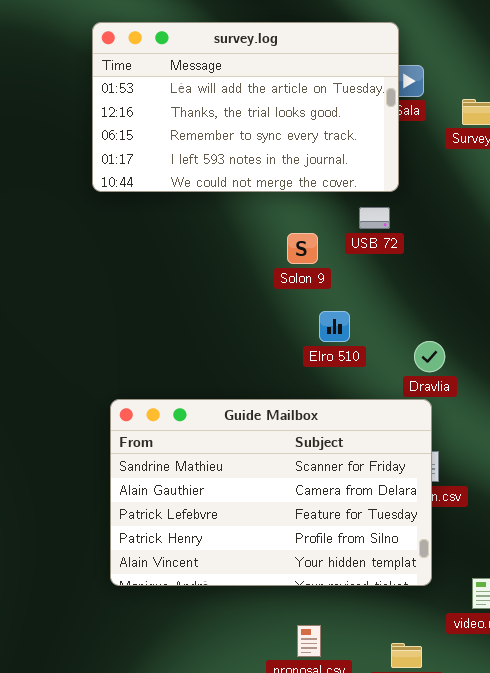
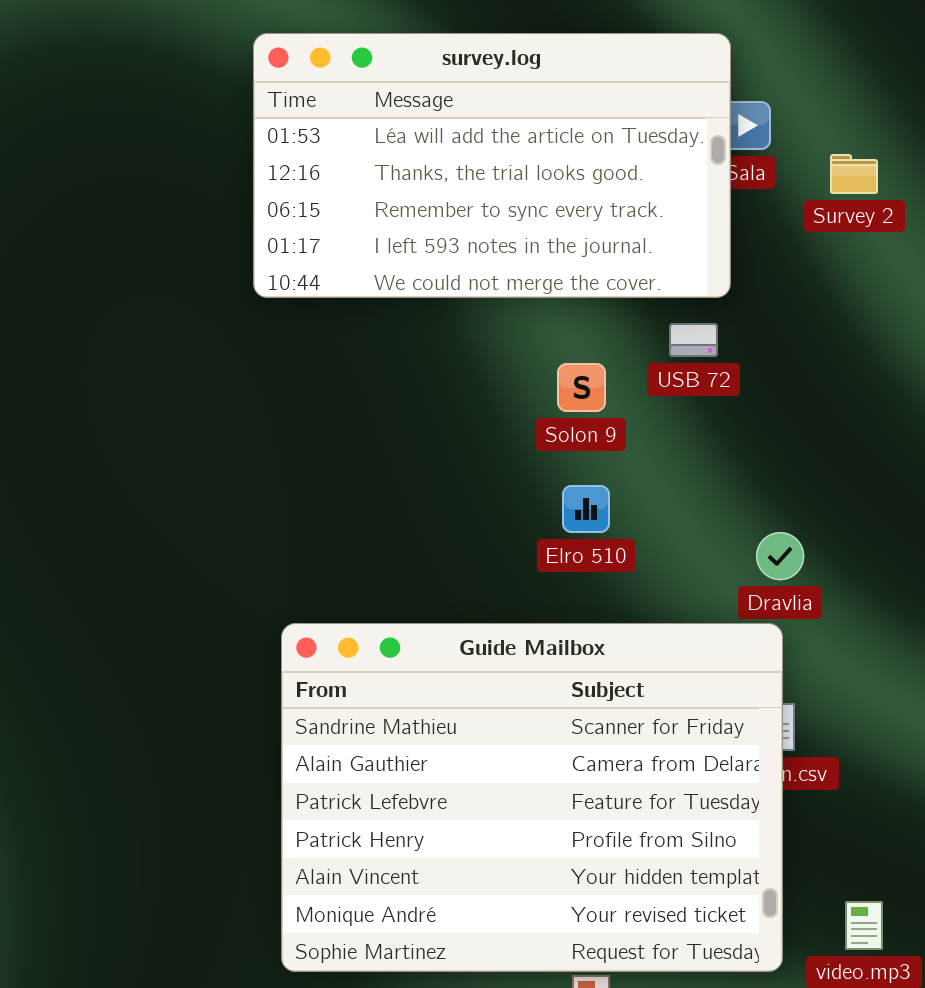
Elro 510: [319,311,350,342] -> [562,485,610,533], moved
Guide Mailbox: [110,399,432,586] -> [281,623,783,972], resized

